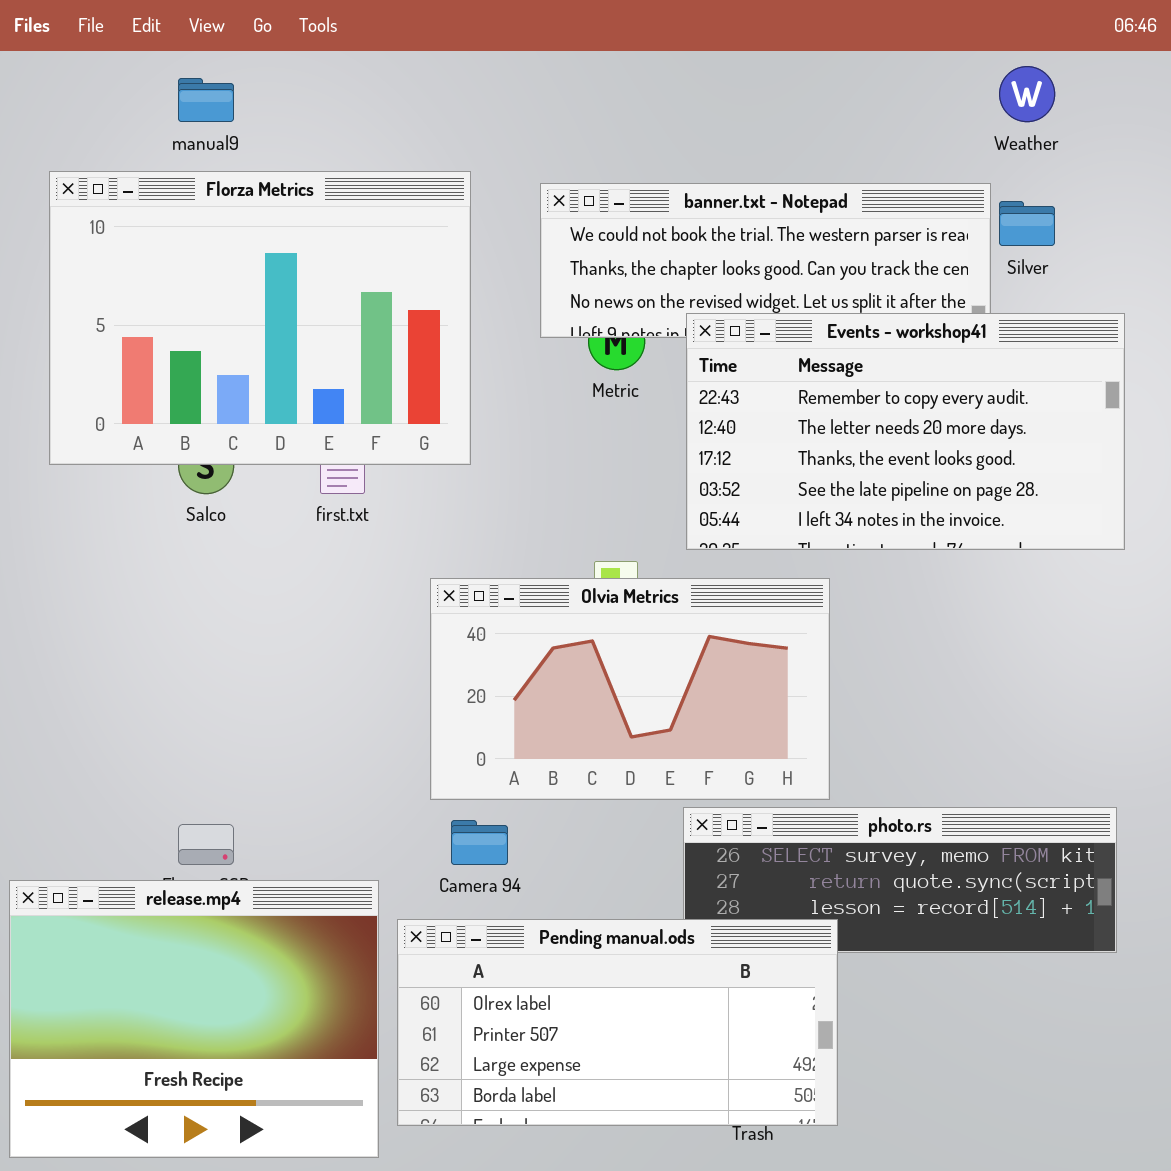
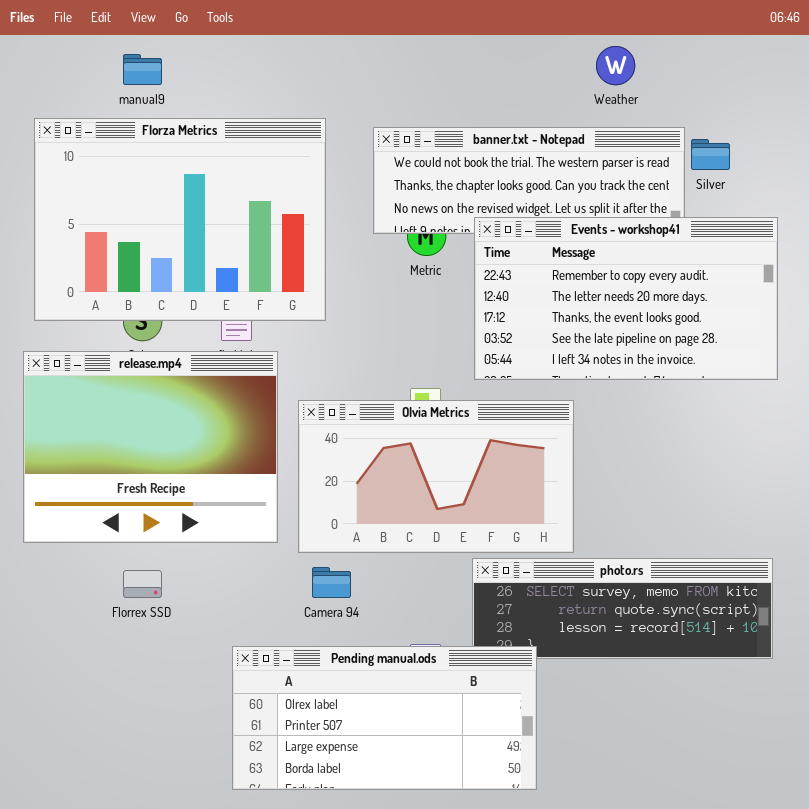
Weather: [999,66,1055,122] -> [596,46,635,85], moved
release.mp4: [9,880,379,1158] -> [23,351,278,543], moved
Pending manual.ods: [397,919,838,1126] -> [232,646,537,790], moved

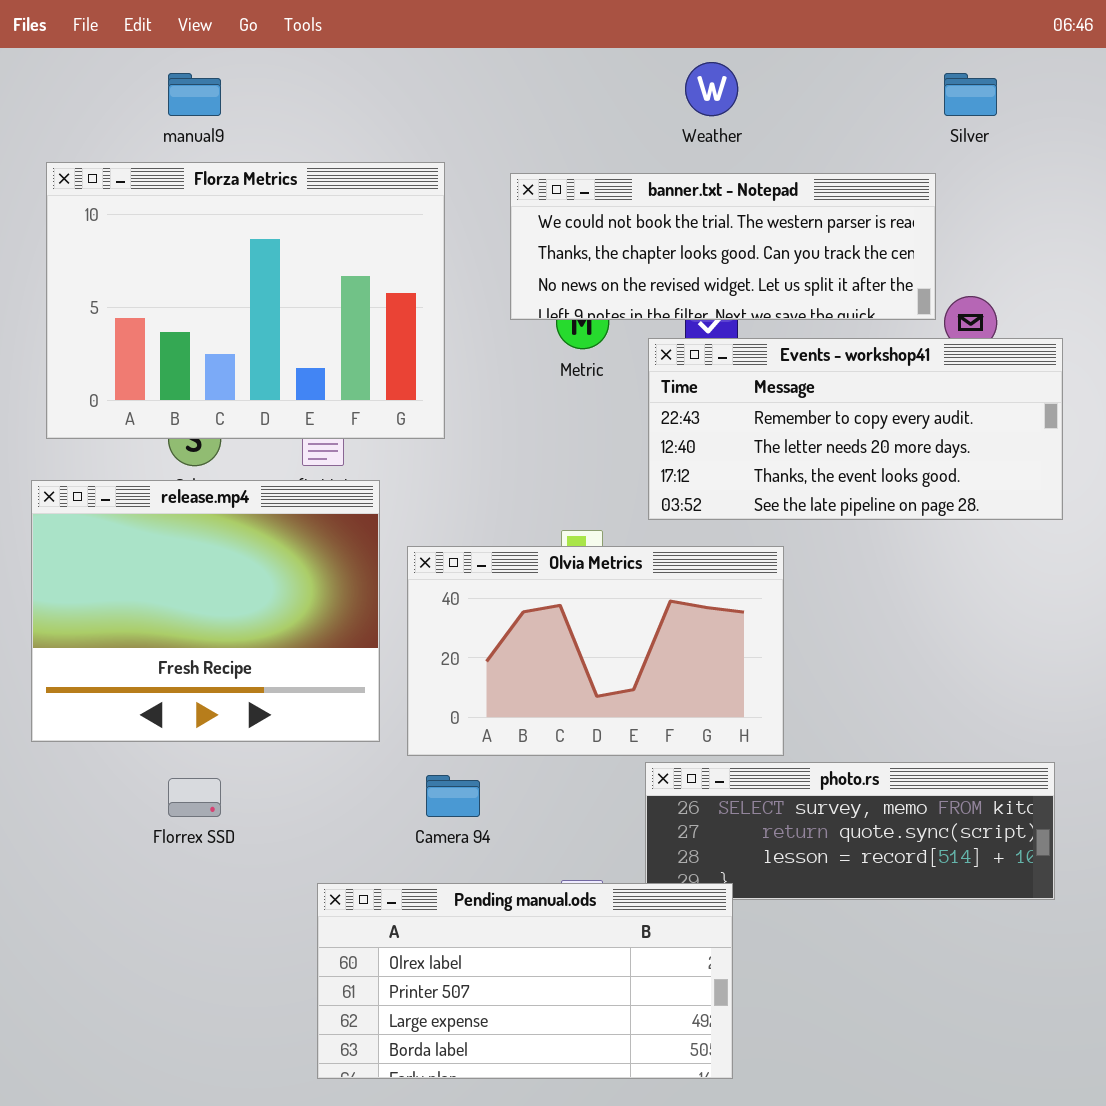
Weather: [596,46,635,85] -> [685,62,738,116], moved
Silver: [691,139,730,170] -> [944,73,997,116], moved
Events - workshop41: [474,217,778,380] -> [648,338,1063,520], resized

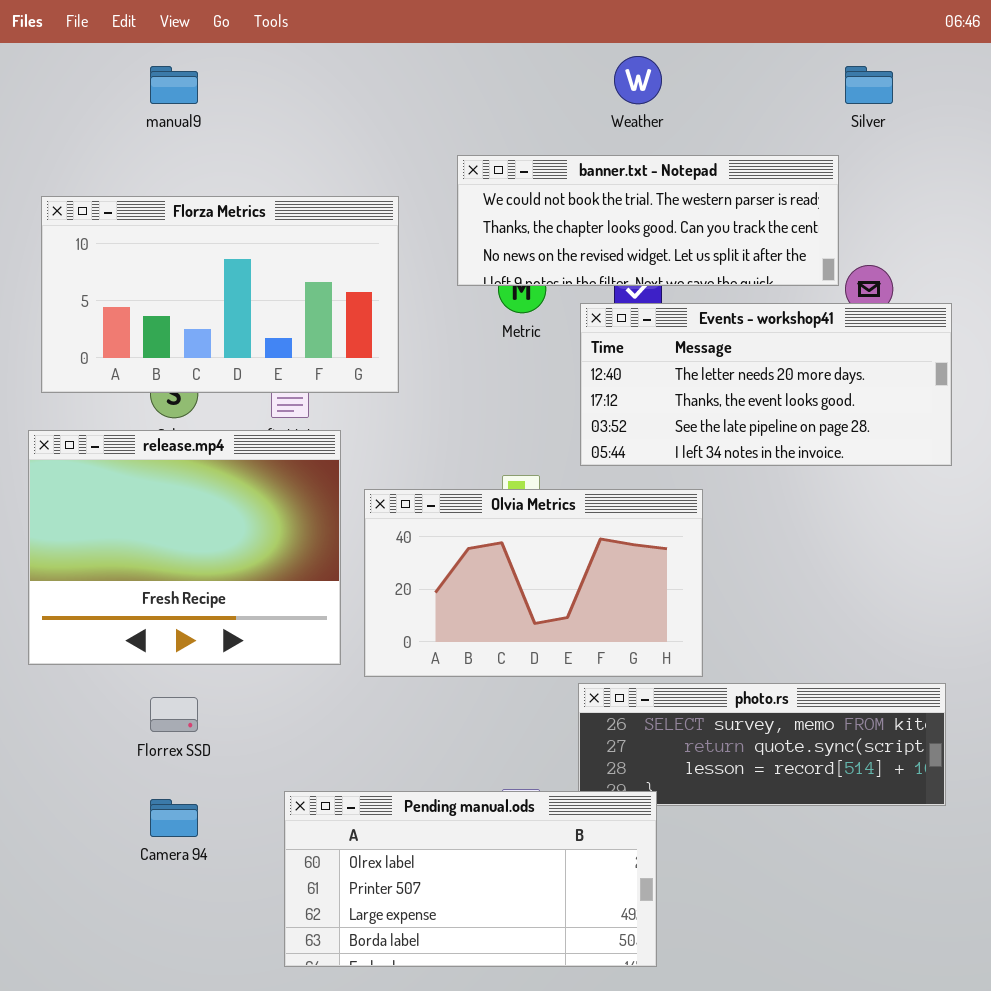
Florza Metrics: [46,162,445,439] -> [41,196,399,393], resized
Events - workshop41: [648,338,1063,520] -> [580,303,952,466], scrolled down 1 row
Camera 94: [426,775,480,817] -> [150,799,198,837], moved

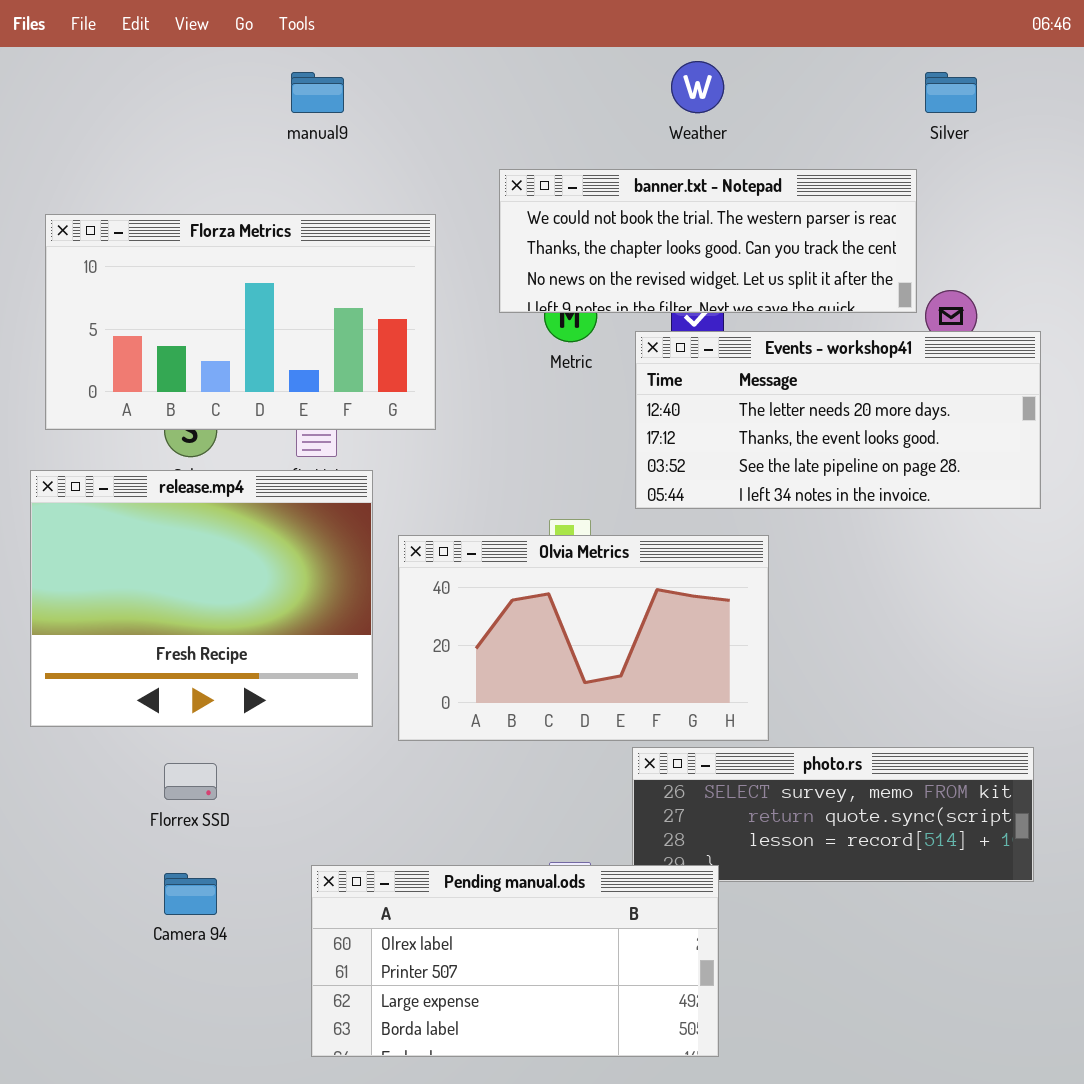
manual9: [150,66,198,104] -> [291,72,344,113], moved

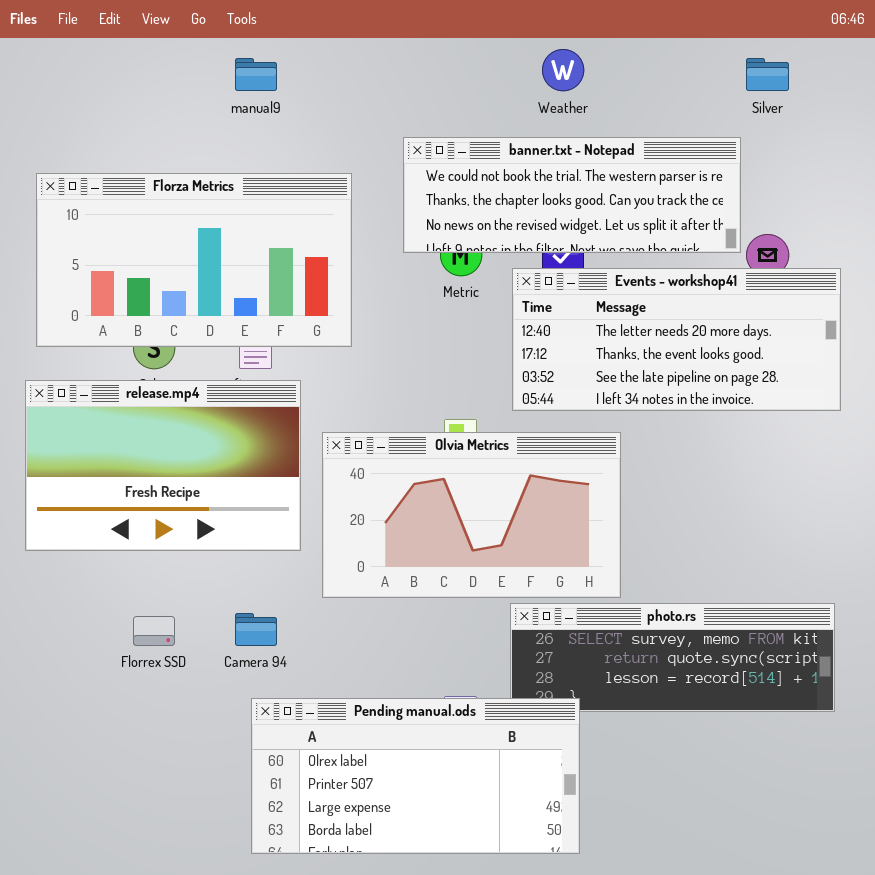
release.mp4: [30,470,373,727] -> [25,380,301,551], resized
Camera 94: [164,873,217,915] -> [235,613,277,646], moved

